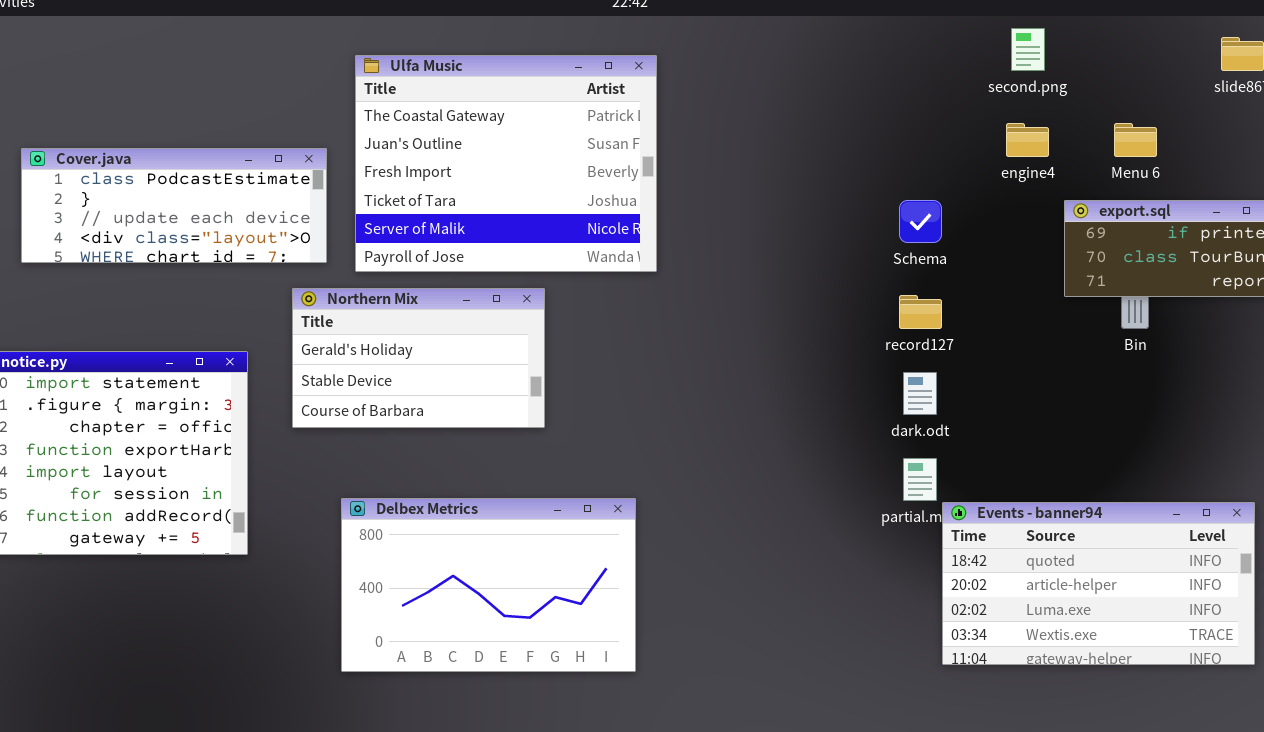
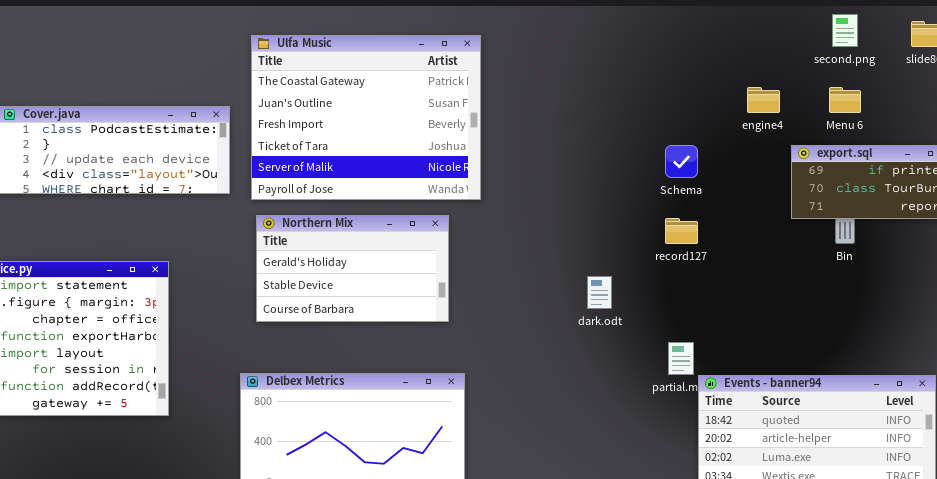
second.png: [1011,28,1045,71] -> [832,14,858,47], moved
Northern Mix: [292,288,545,428] -> [256,215,449,322], moved
dark.odt: [903,372,937,415] -> [587,276,612,309], moved

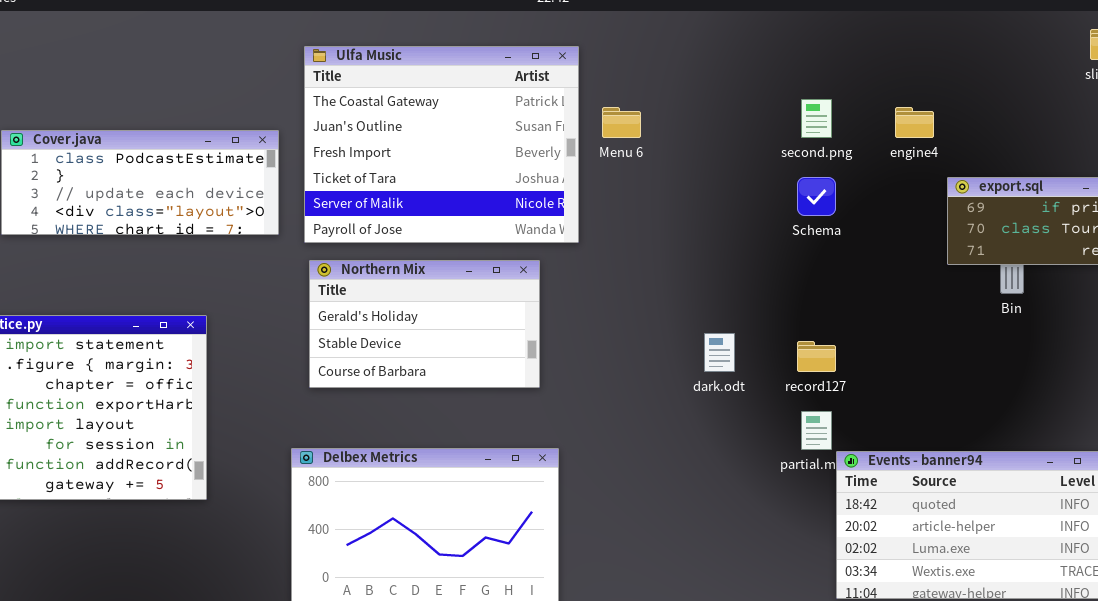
second.png: [832,14,858,47] -> [801,99,832,138], moved
Menu 6: [829,87,861,113] -> [602,107,641,138], moved
record127: [665,218,698,244] -> [797,341,836,372], moved

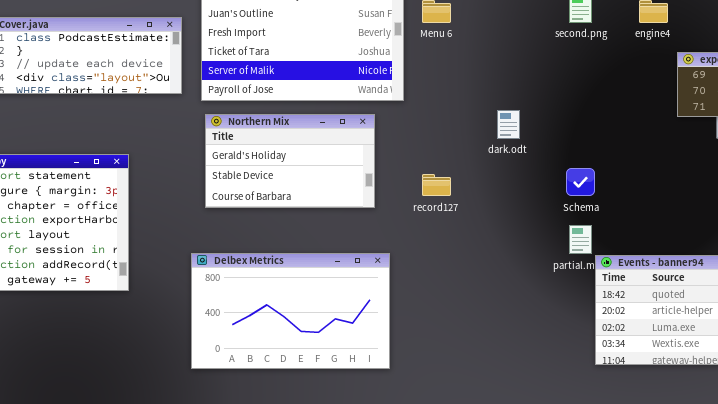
Schema: [797,177,836,216] -> [566,168,595,196], moved
dark.odt: [704,333,735,372] -> [497,110,520,139], moved
record127: [797,341,836,372] -> [422,174,451,196], moved

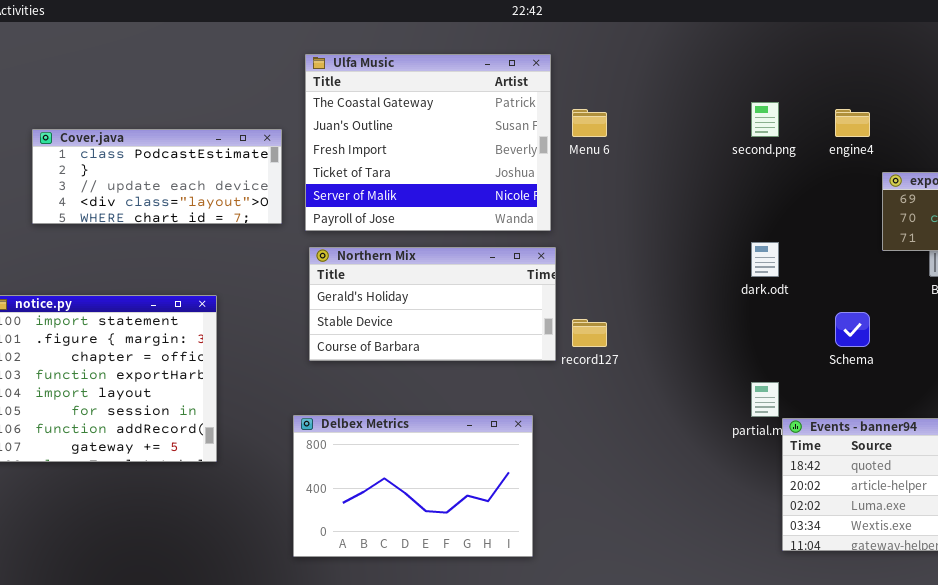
dark.odt: [497,110,520,139] -> [751,242,779,277], moved
Northern Mix: [205,114,375,208] -> [309,247,556,361], resized
Schema: [566,168,595,196] -> [835,312,870,347], moved

